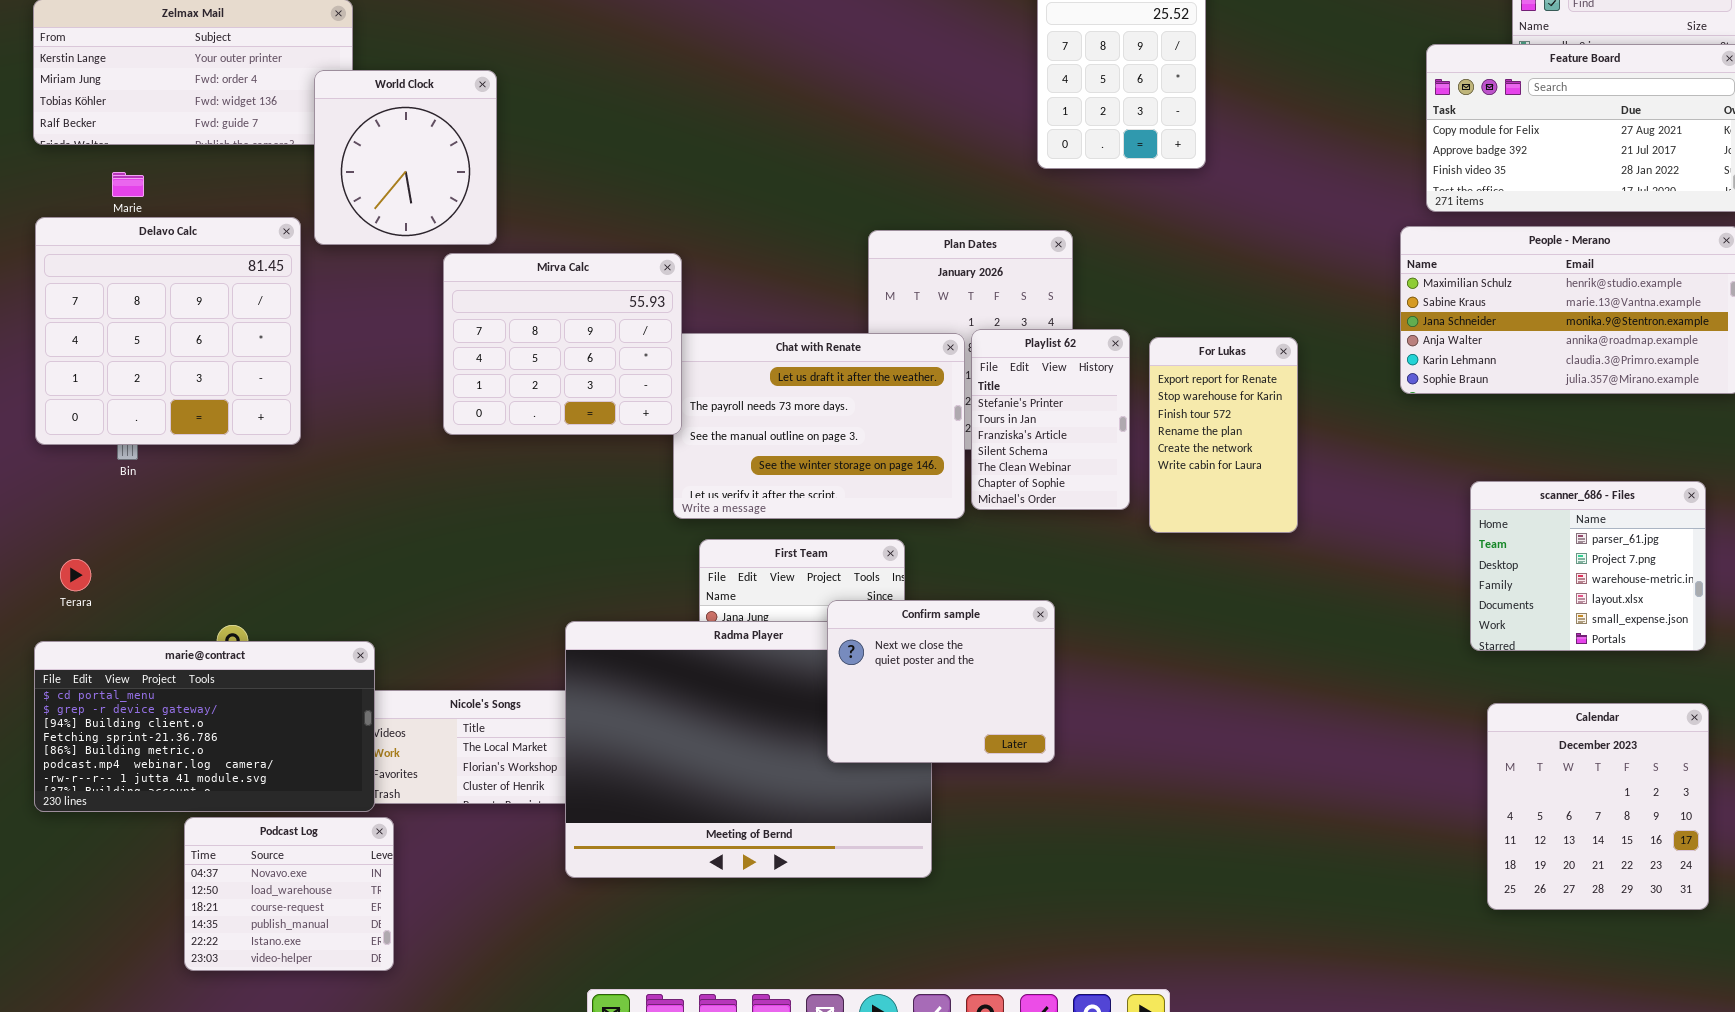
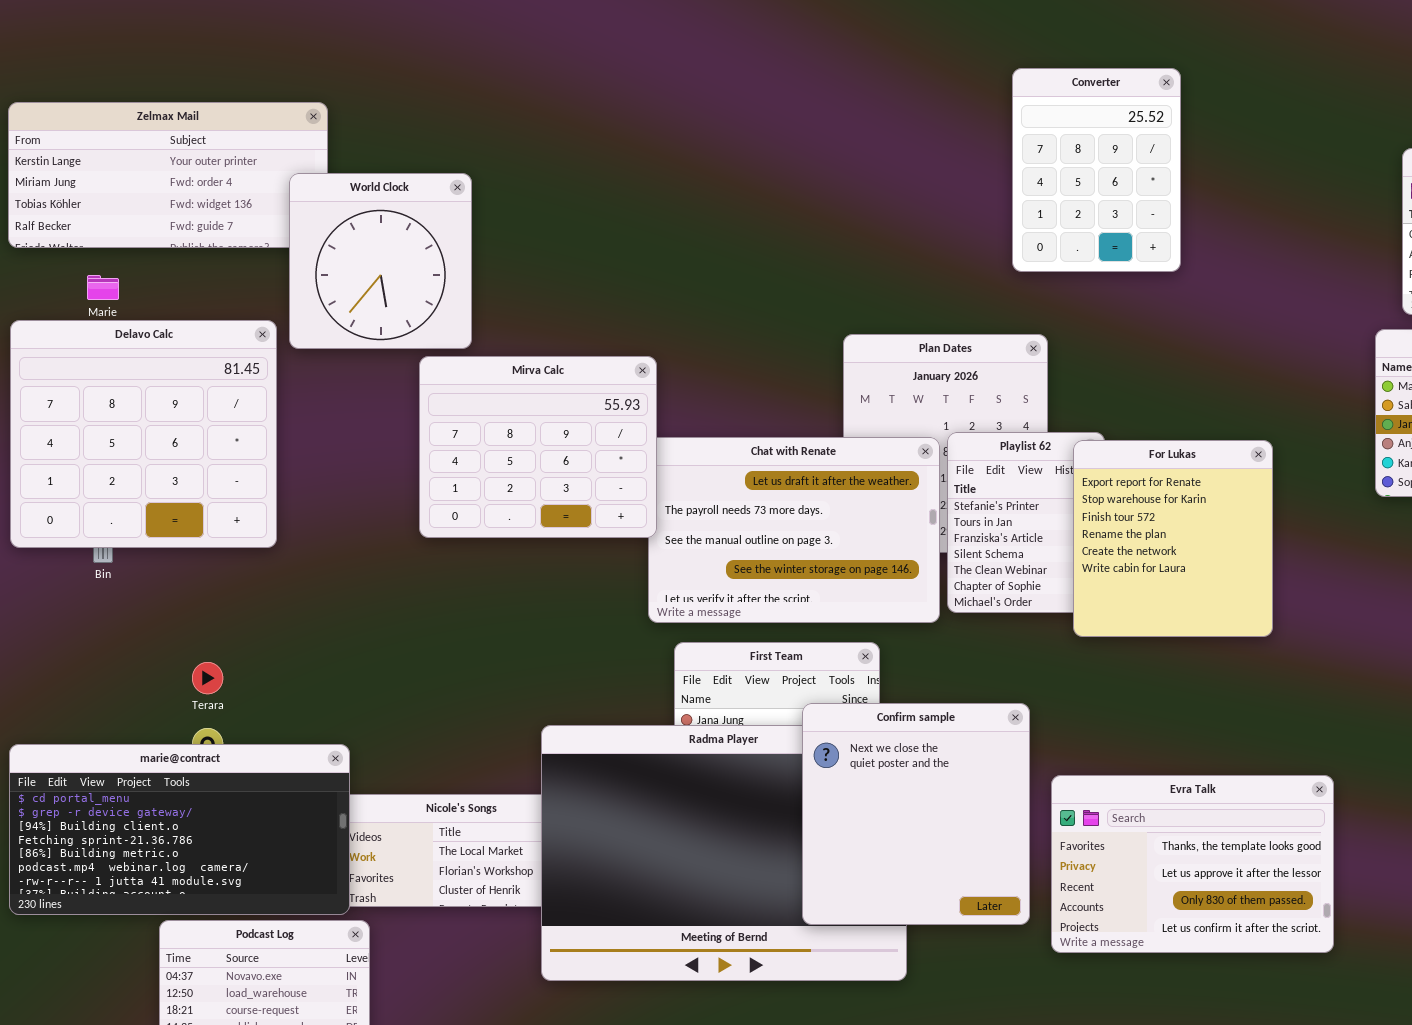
For Lukas: [1149,337,1298,533] -> [1073,440,1273,637], resized
Terara: [60,559,91,591] -> [192,662,223,694], moved
Confirm sample: [827,600,1055,763] -> [802,703,1030,925], resized
Evra Talk: none -> [1051,775,1334,953], opened

